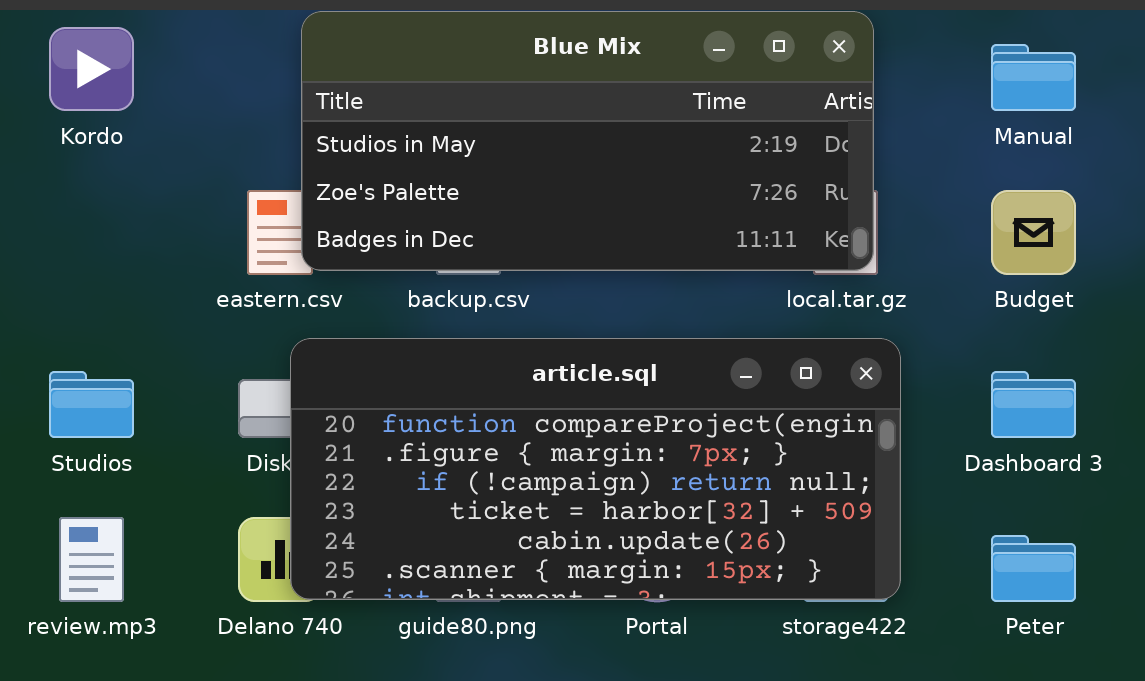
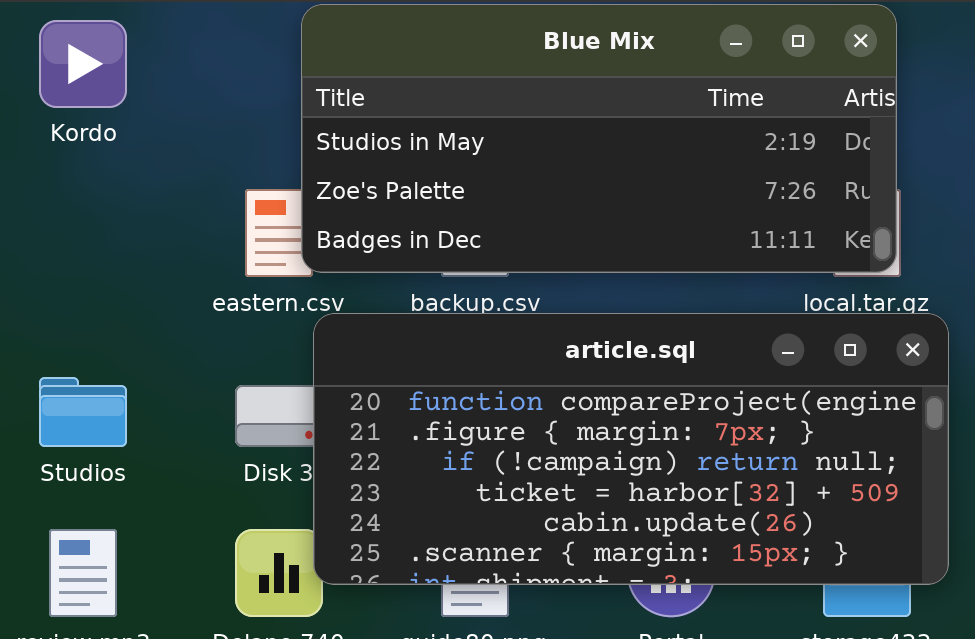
article.sql: [290,338,901,600] -> [313,313,949,585], moved

